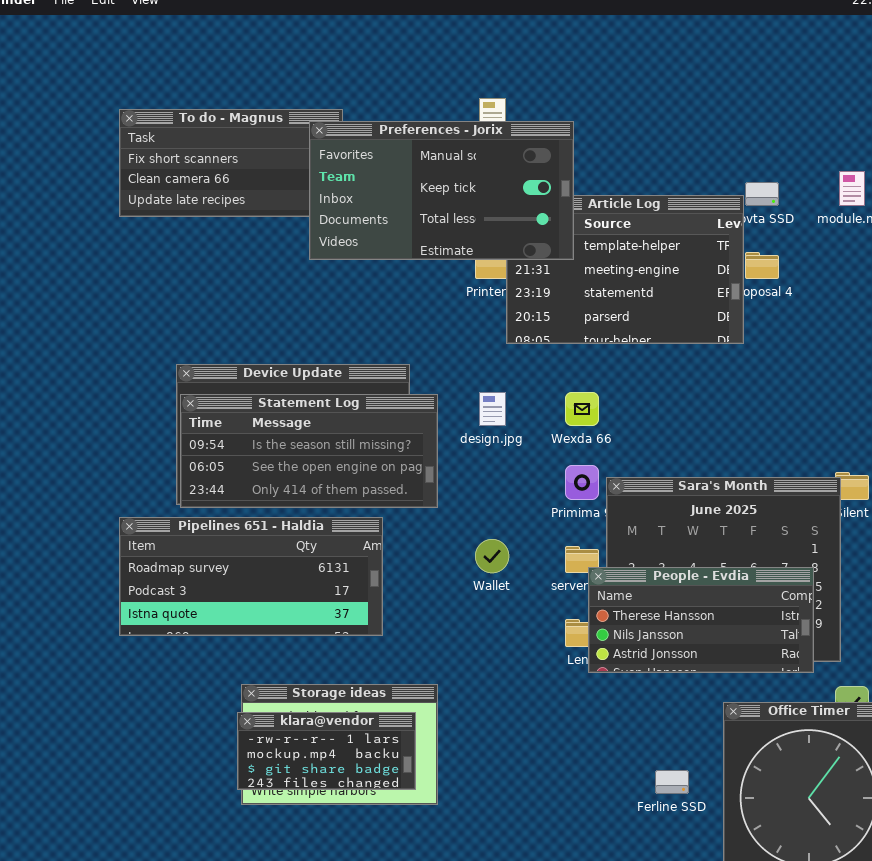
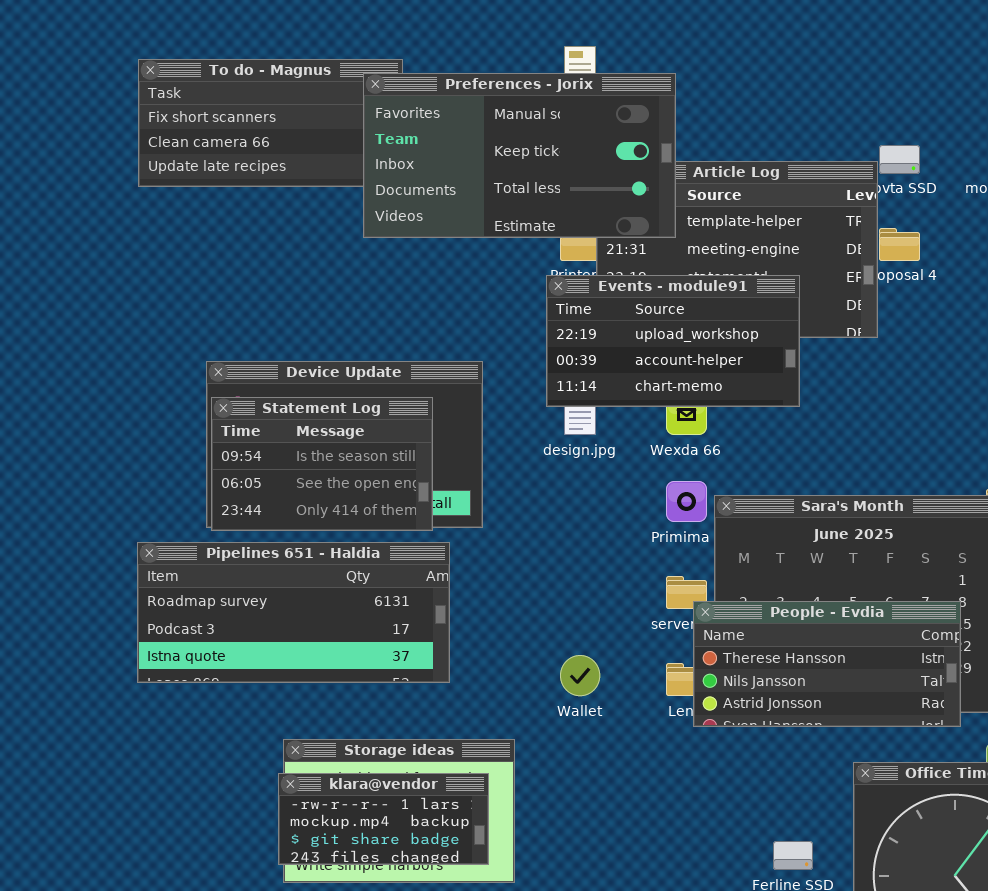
Events - module91: none -> [546,275,800,407], opened
Statement Log: [180,394,438,508] -> [211,397,433,531], resized
Wallet: [475,539,509,573] -> [560,655,600,696], moved

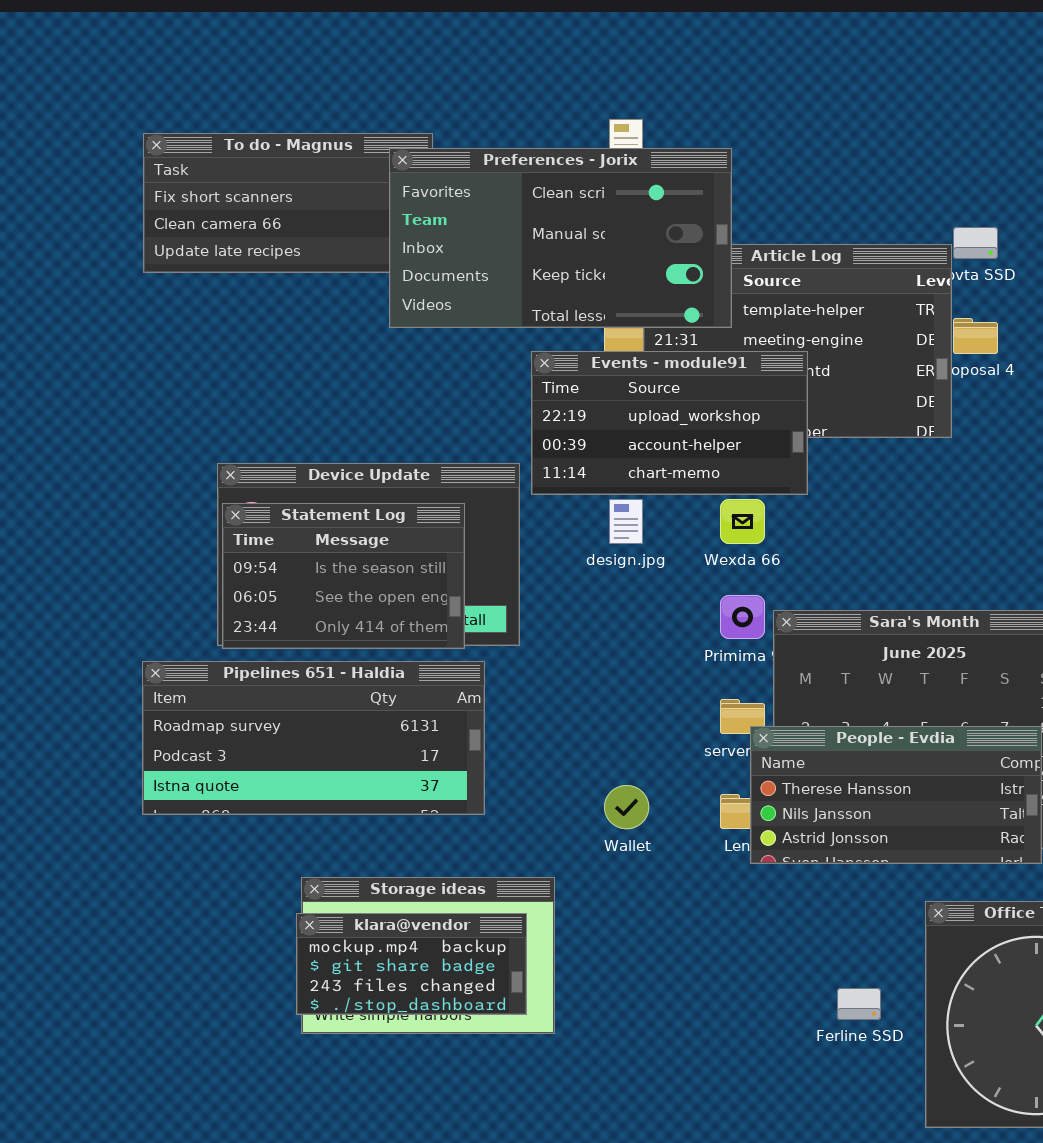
Preferences - Jorix: [363,73,676,238] -> [389,148,732,328], scrolled up 1 row
Events - module91: [546,275,800,407] -> [531,351,808,495], moved
klara@vendor: [278,773,489,865] -> [296,913,527,1015], scrolled down 1 row

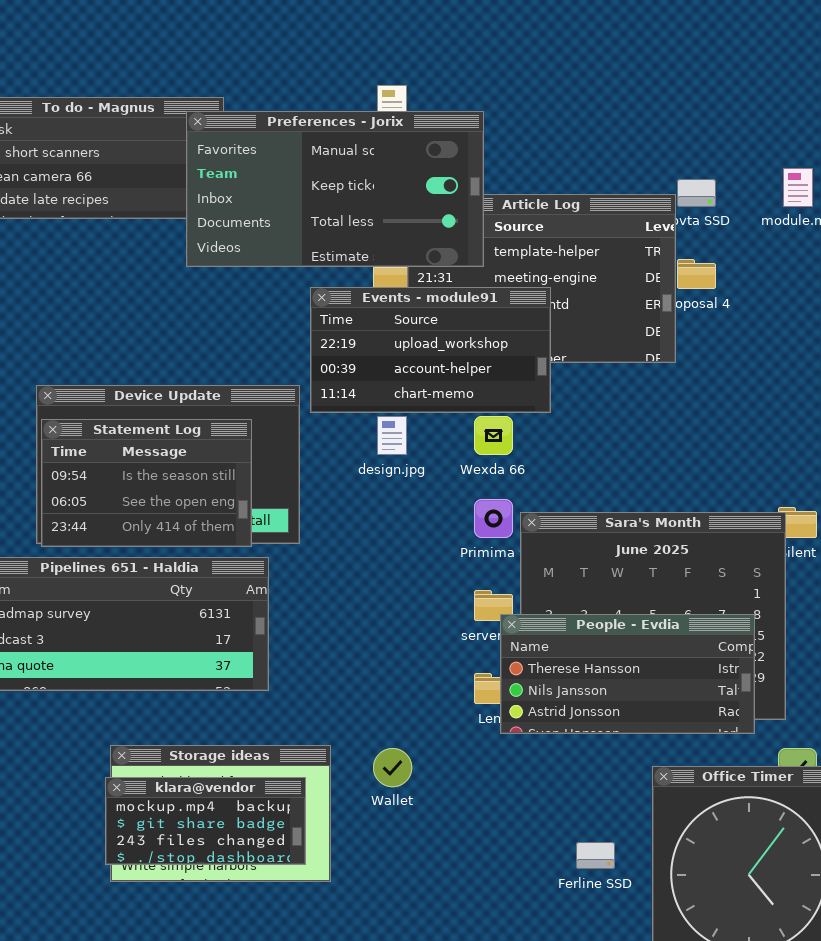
Preferences - Jorix: [389,148,732,328] -> [186,111,484,267], scrolled down 1 row
Wallet: [604,785,649,829] -> [373,748,412,787], moved

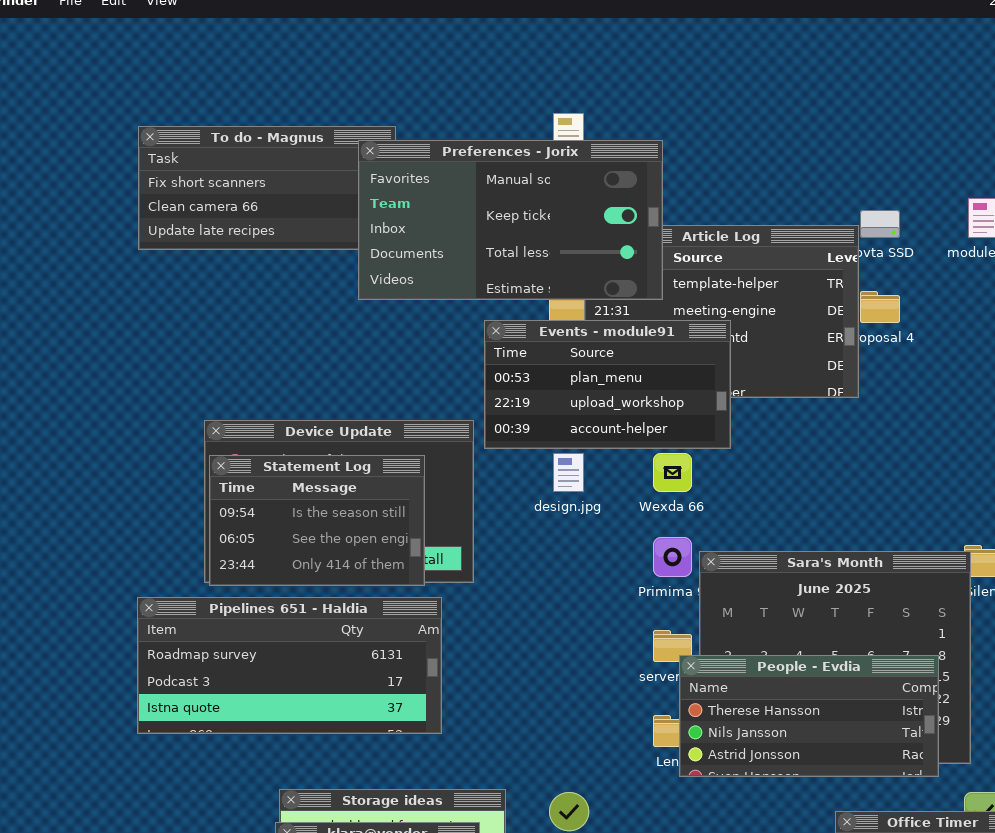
Events - module91: [310,287,551,413] -> [484,320,731,449], scrolled up 1 row

